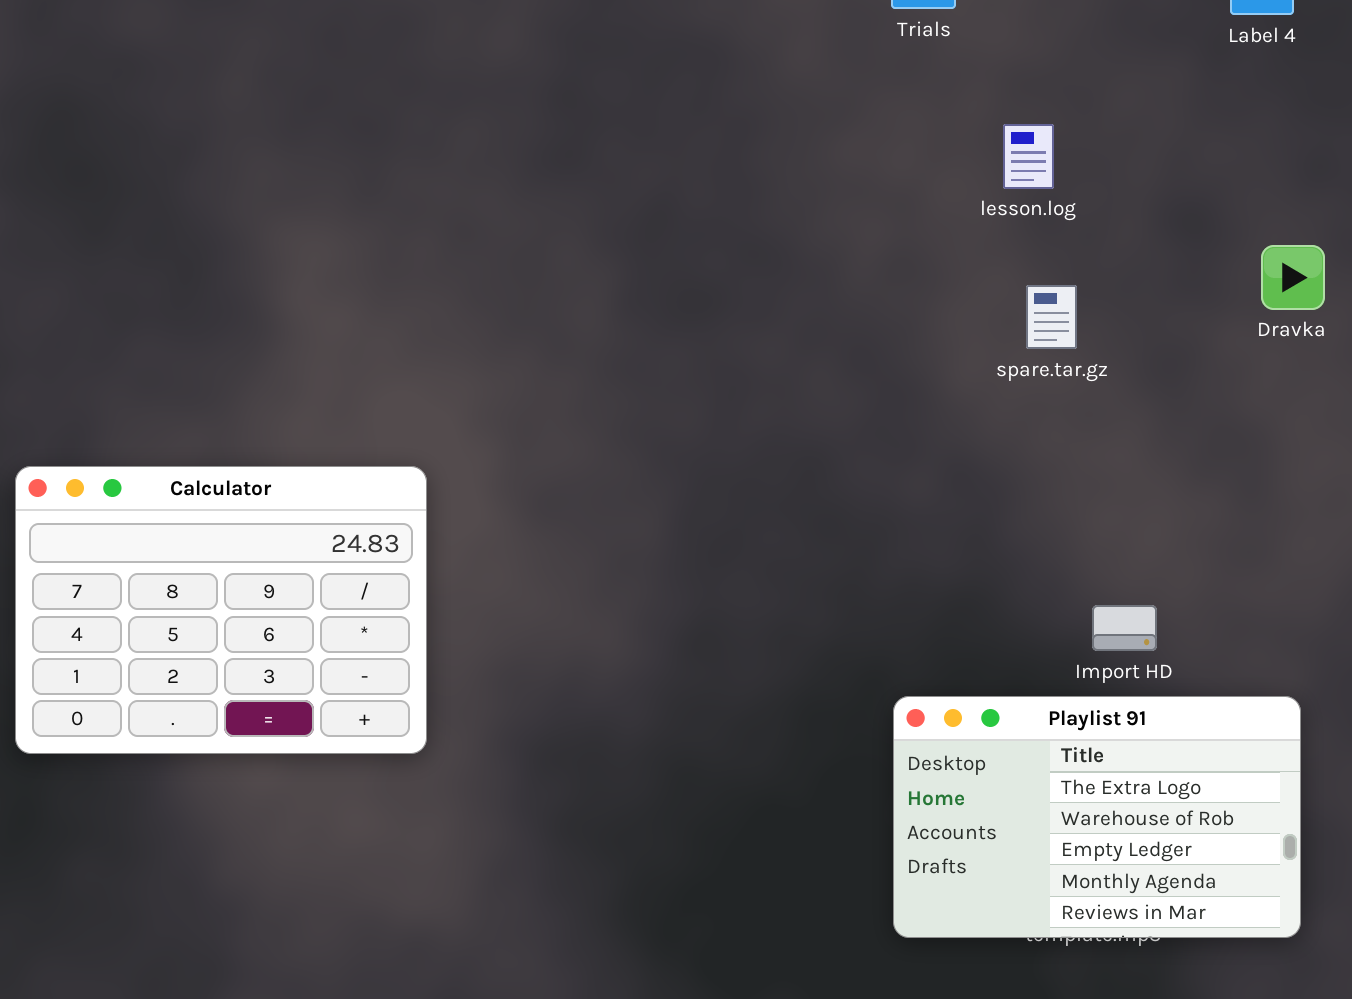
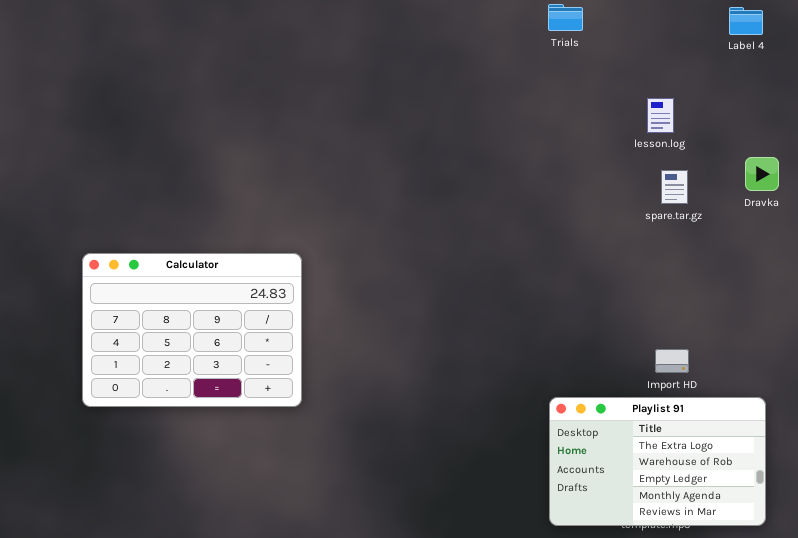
lesson.log: [1003,124,1054,189] -> [647,98,674,133], moved
spare.tar.gz: [1026,285,1077,349] -> [661,170,688,204], moved
Calculator: [15,466,427,754] -> [82,253,302,407], moved

